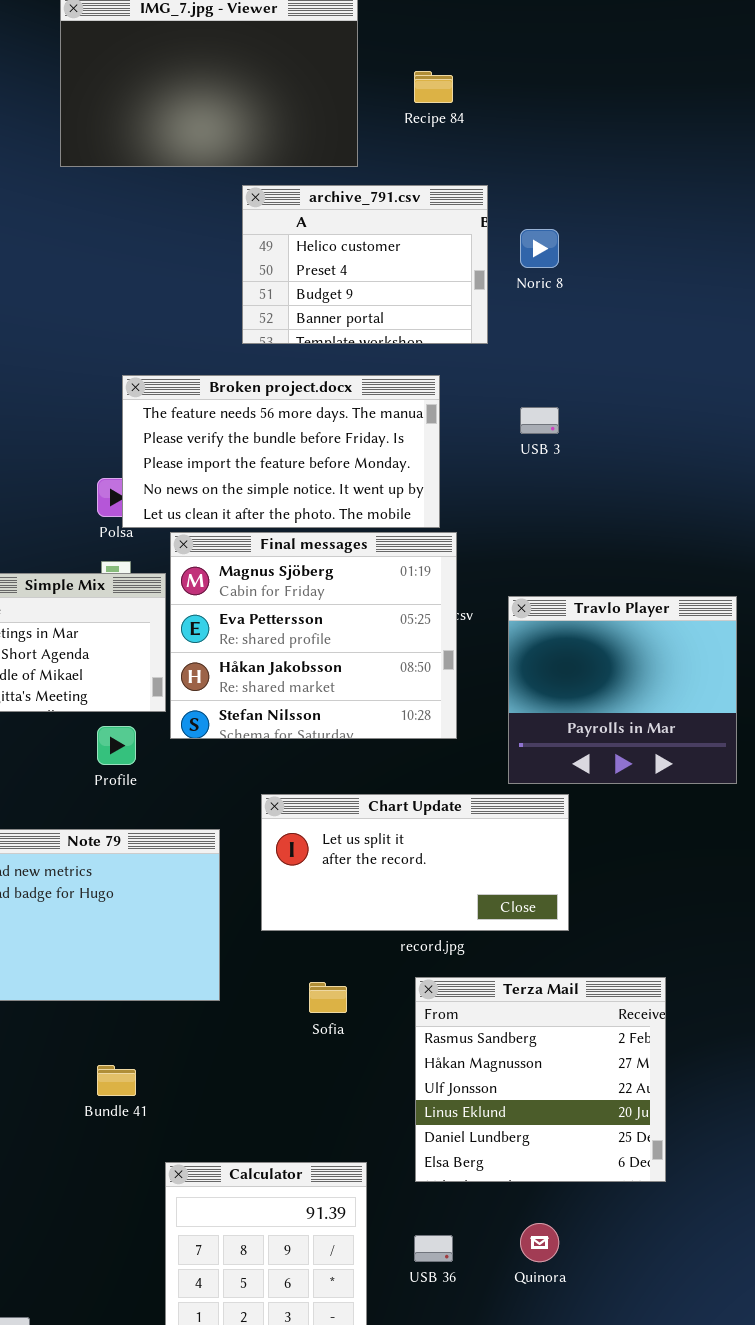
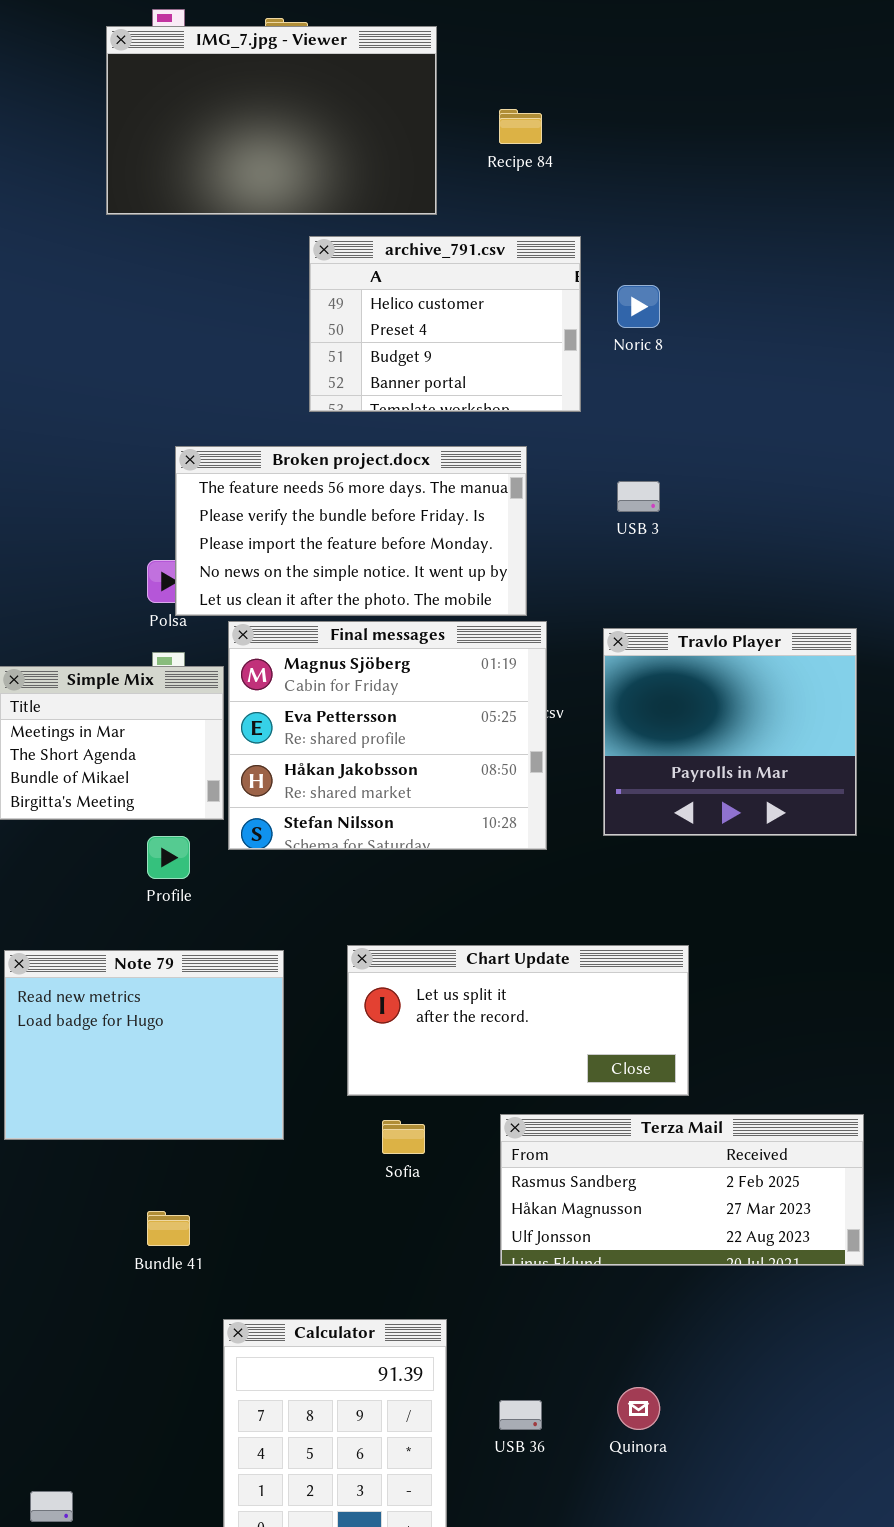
Travlo Player: [508,596,737,784] -> [603,628,857,836], moved
Chart Update: [261,794,569,931] -> [347,945,689,1096], moved
Terza Mail: [415,977,666,1182] -> [500,1114,864,1266], resized

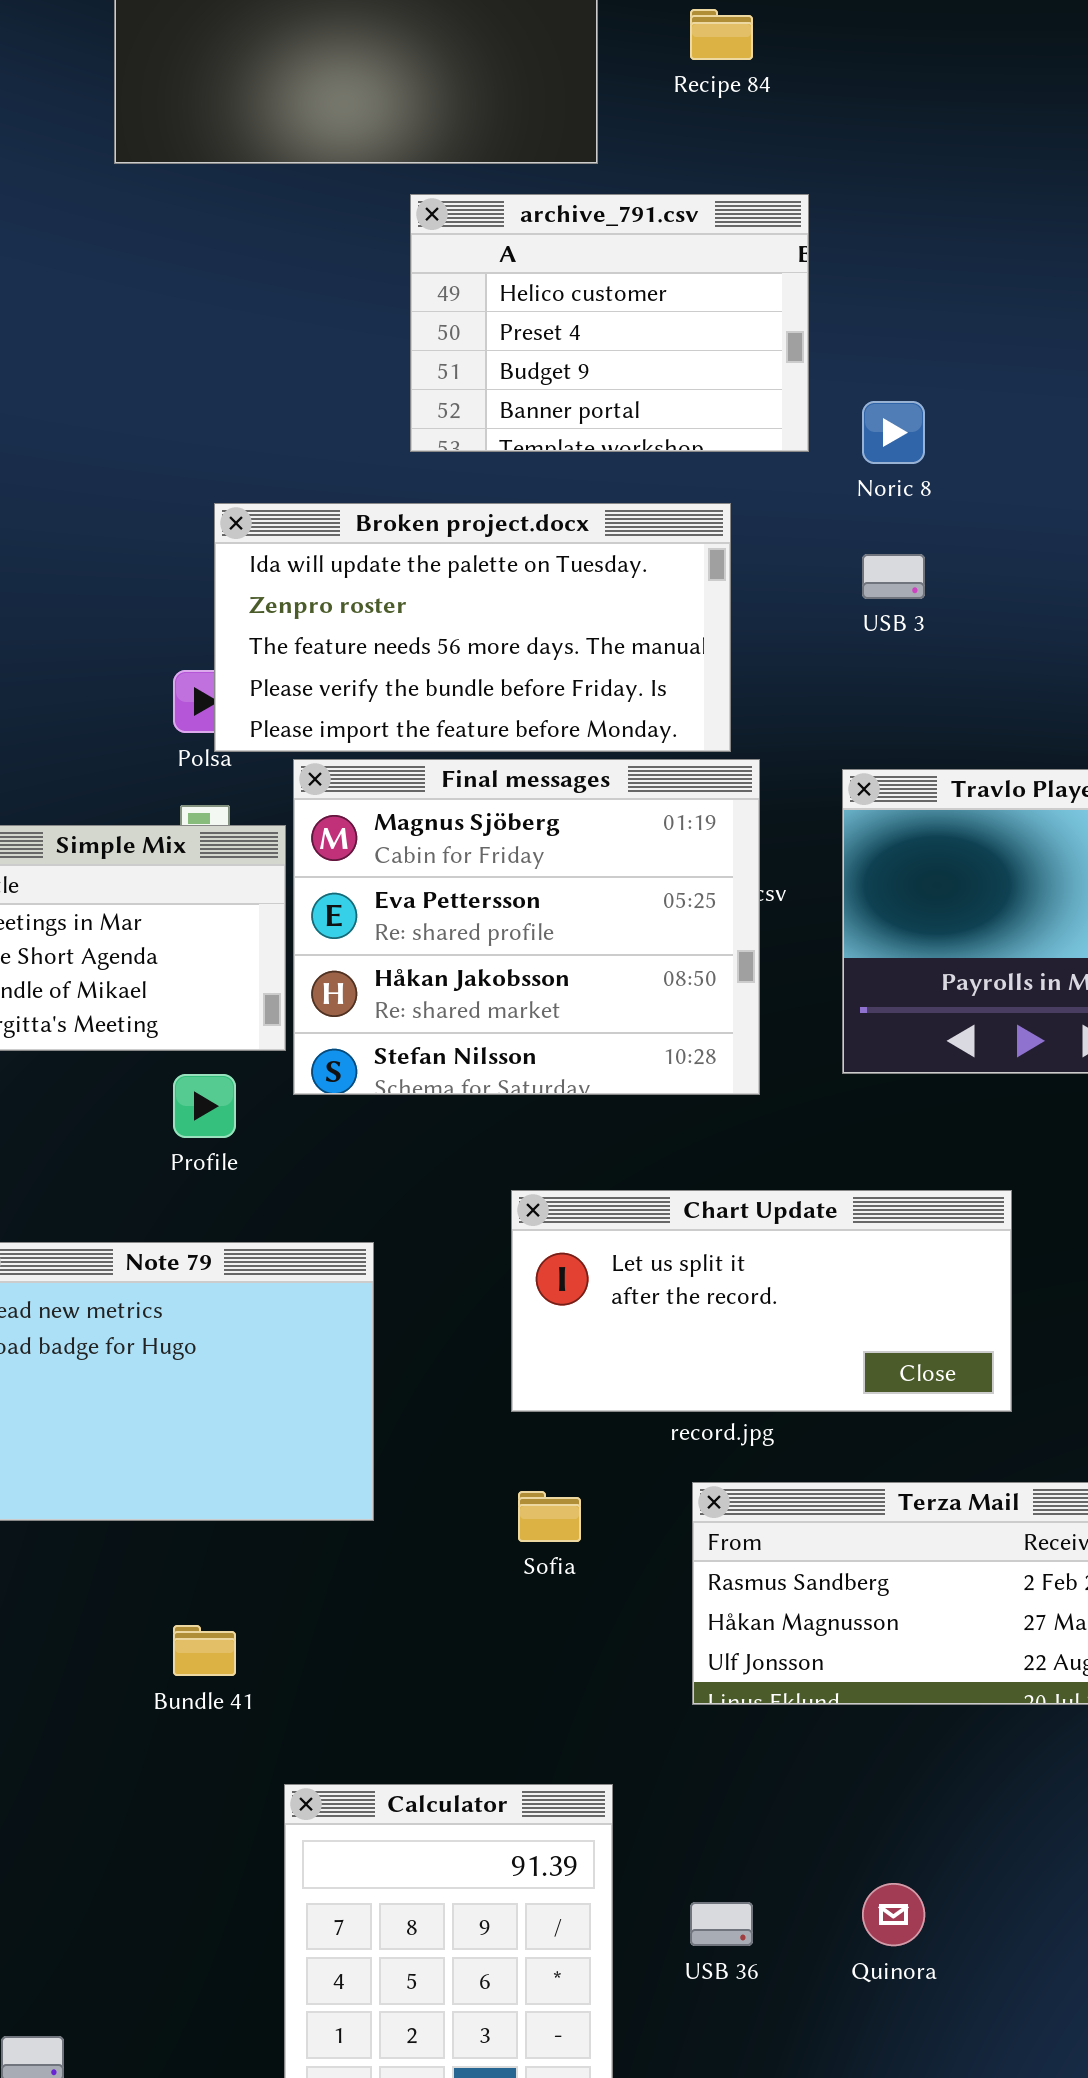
Noric 8: [617,285,660,328] -> [862,401,925,464], moved
Broken project.docx: [175,446,527,616] -> [214,503,731,752], scrolled up 2 rows
Chart Update: [347,945,689,1096] -> [511,1190,1012,1412], moved

